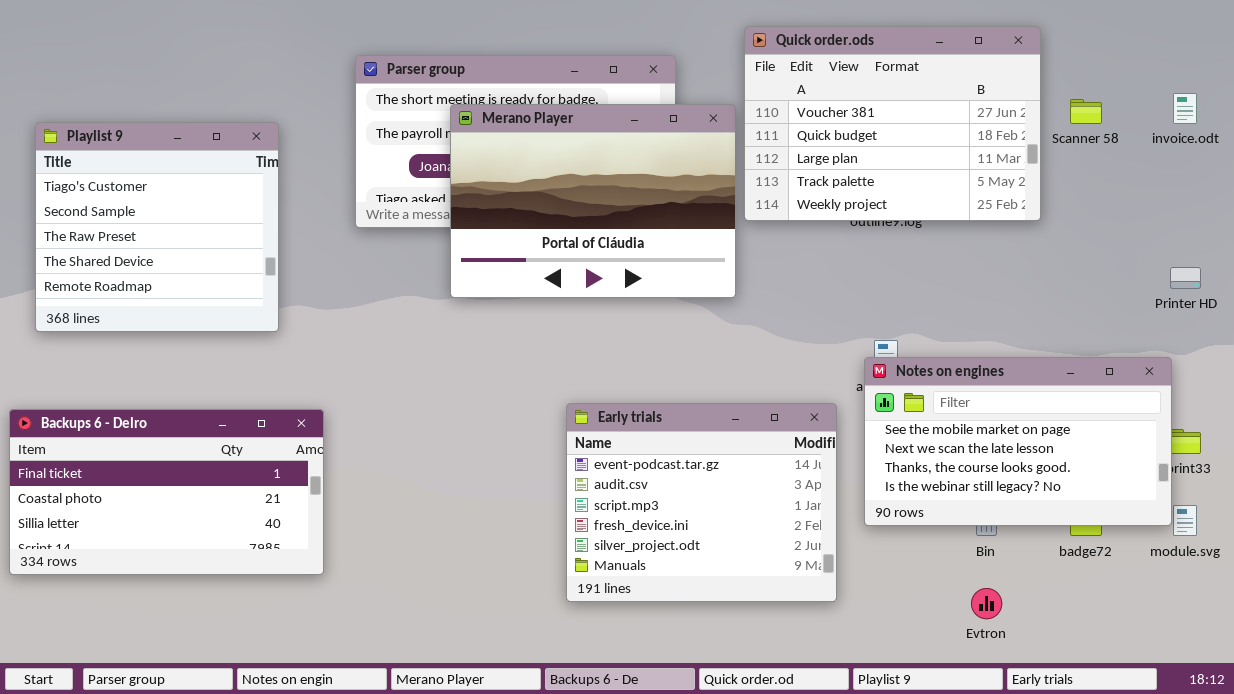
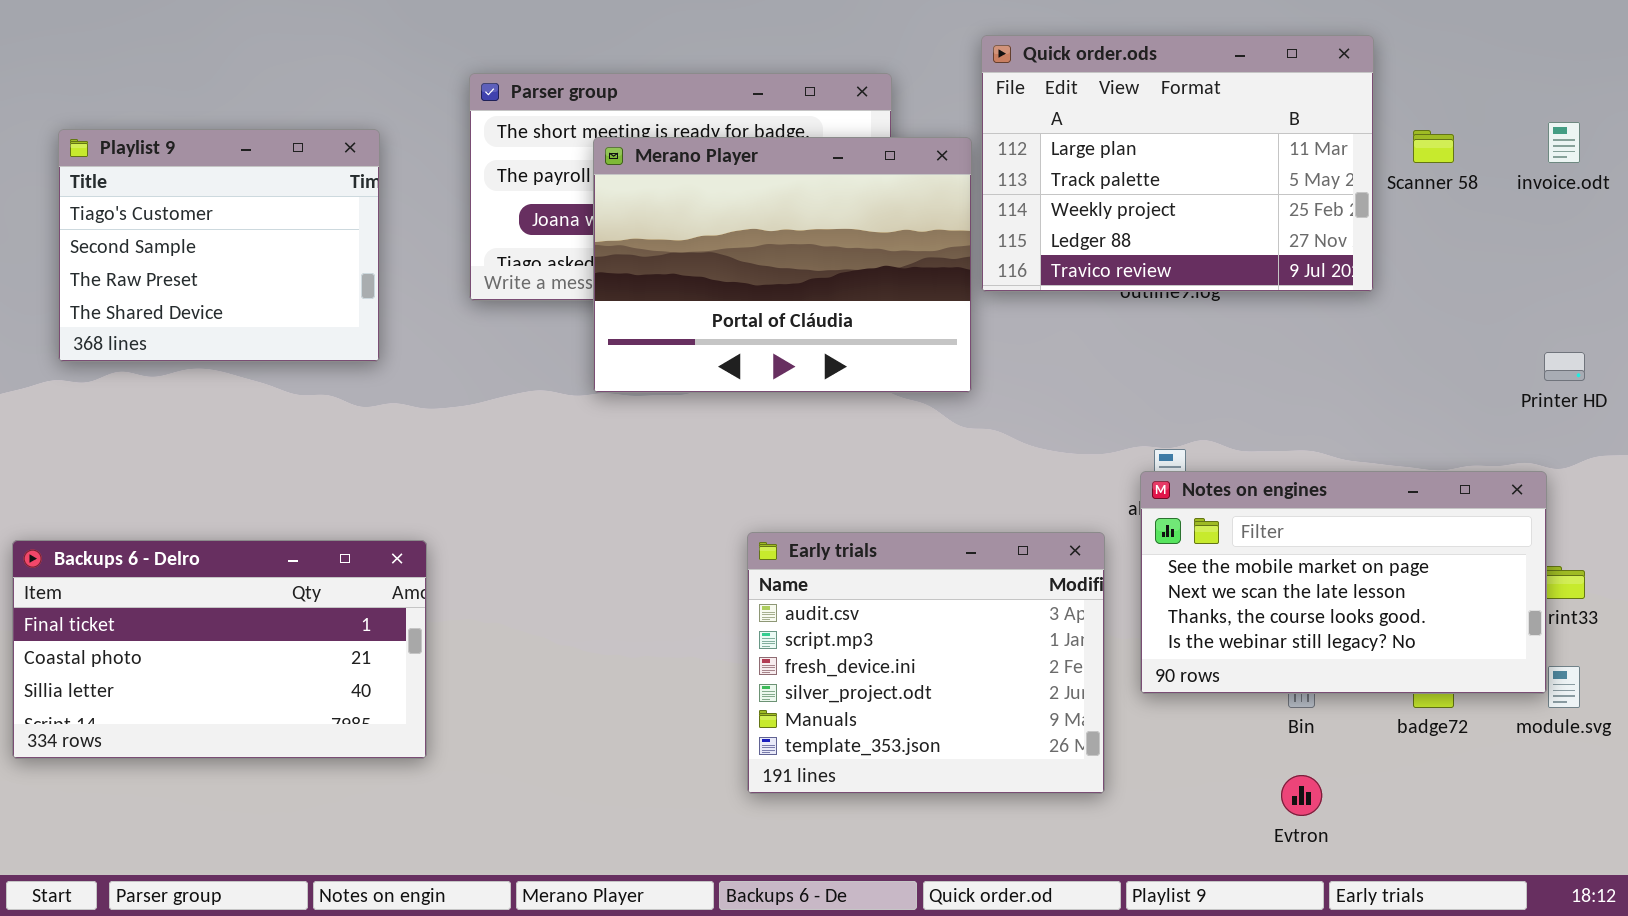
Quick order.ods: [744,26,1041,221] -> [981,35,1374,292], scrolled down 2 rows
Playlist 9: [35,122,279,332] -> [58,129,380,362], moved, resized
Early trials: [566,403,837,602] -> [747,532,1105,794], scrolled down 1 row

